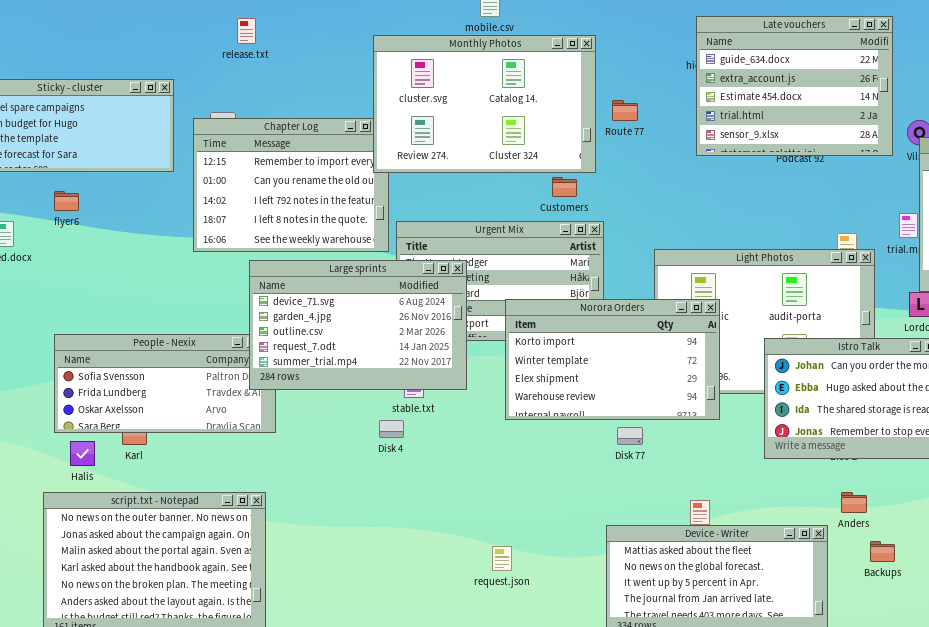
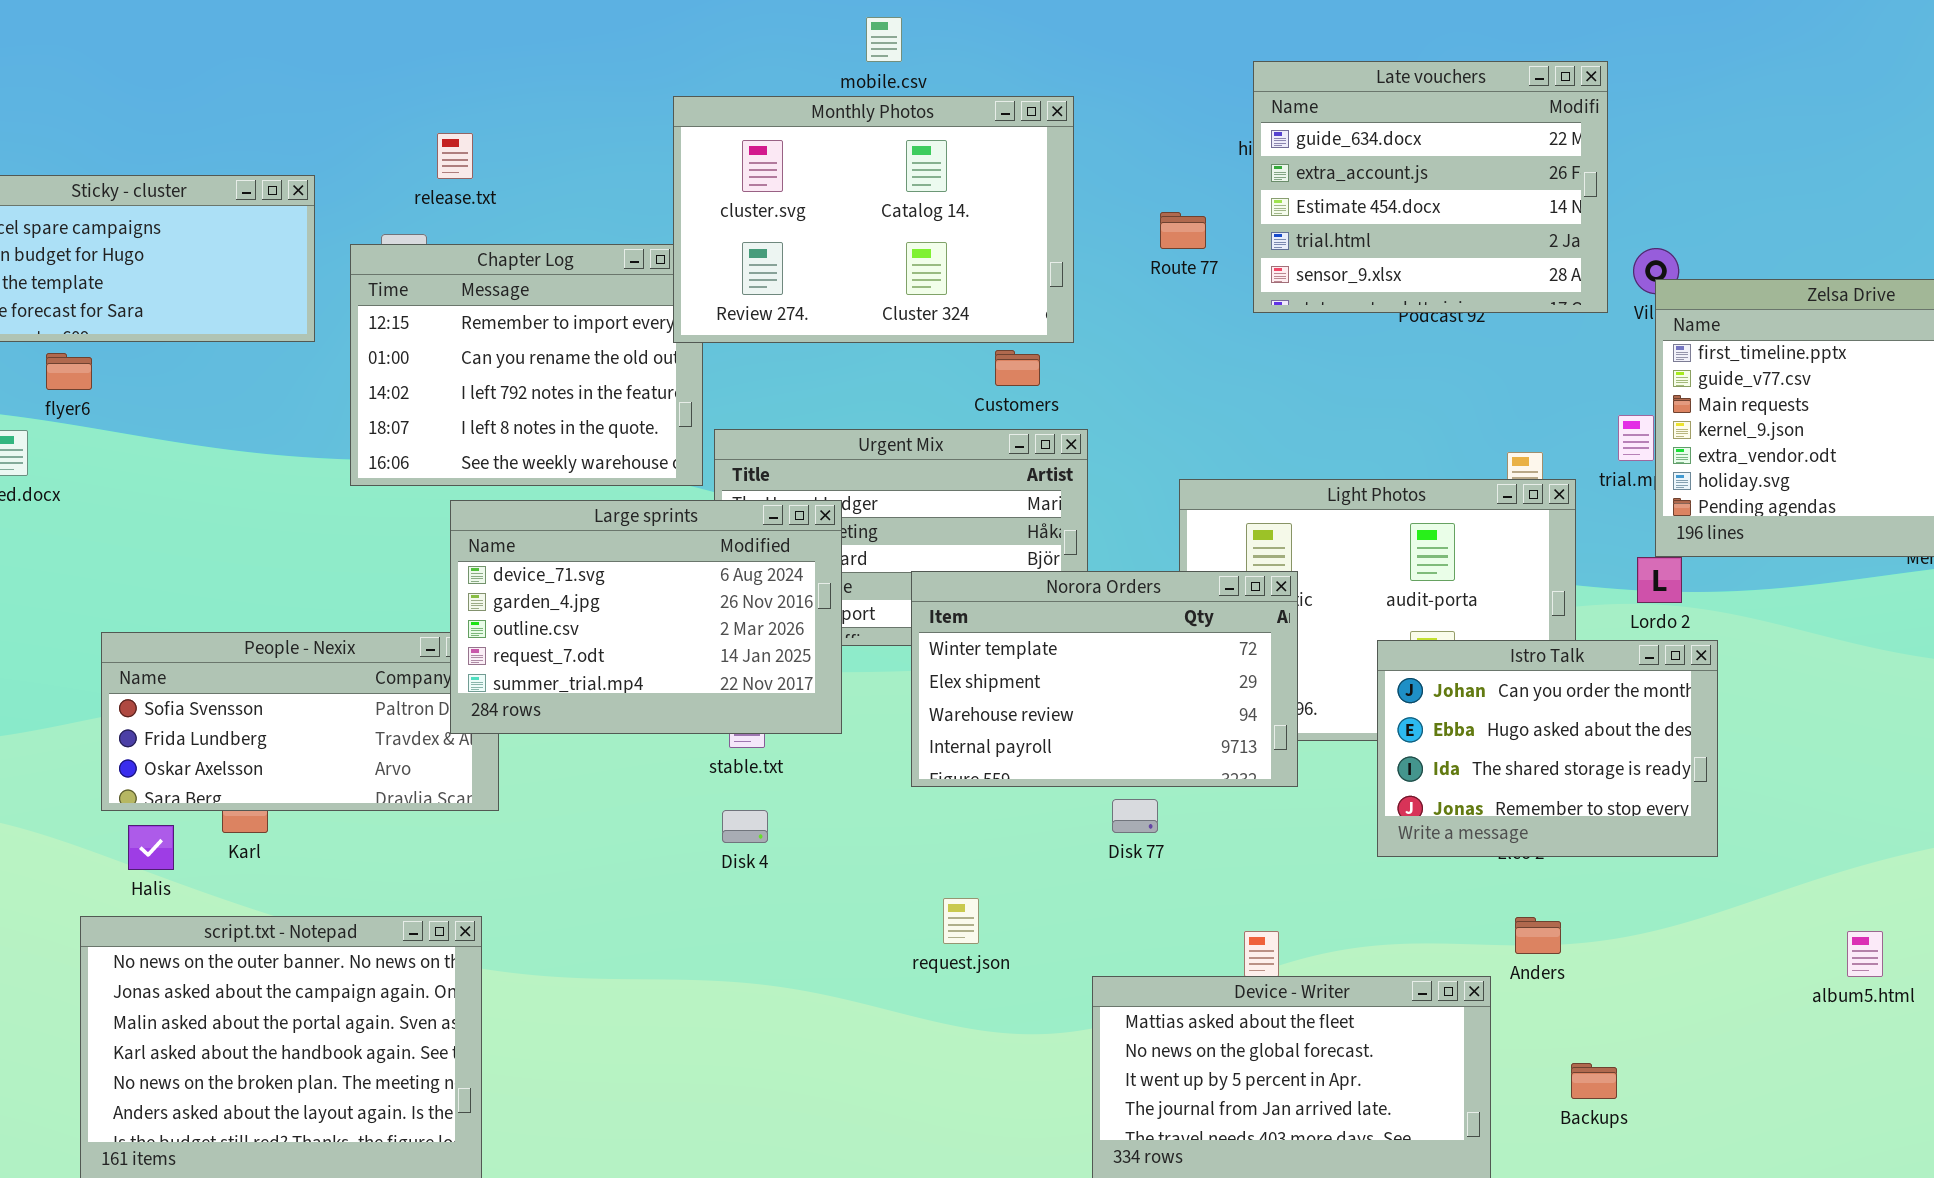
release.txt: [237,18,256,44] -> [437,133,473,179], moved
Route 77: [612,100,638,121] -> [1160,212,1206,249], moved
flyer6: [54,191,79,211] -> [46,353,92,390], moved
Norora Orders: [505,299,720,420] -> [911,571,1298,787], scrolled down 1 row
Disk 4: [379,420,404,438] -> [722,810,768,843], moved
Backups: [870,541,895,562] -> [1571,1063,1617,1099], moved
request.json: [492,546,512,571] -> [943,898,979,944], moved

